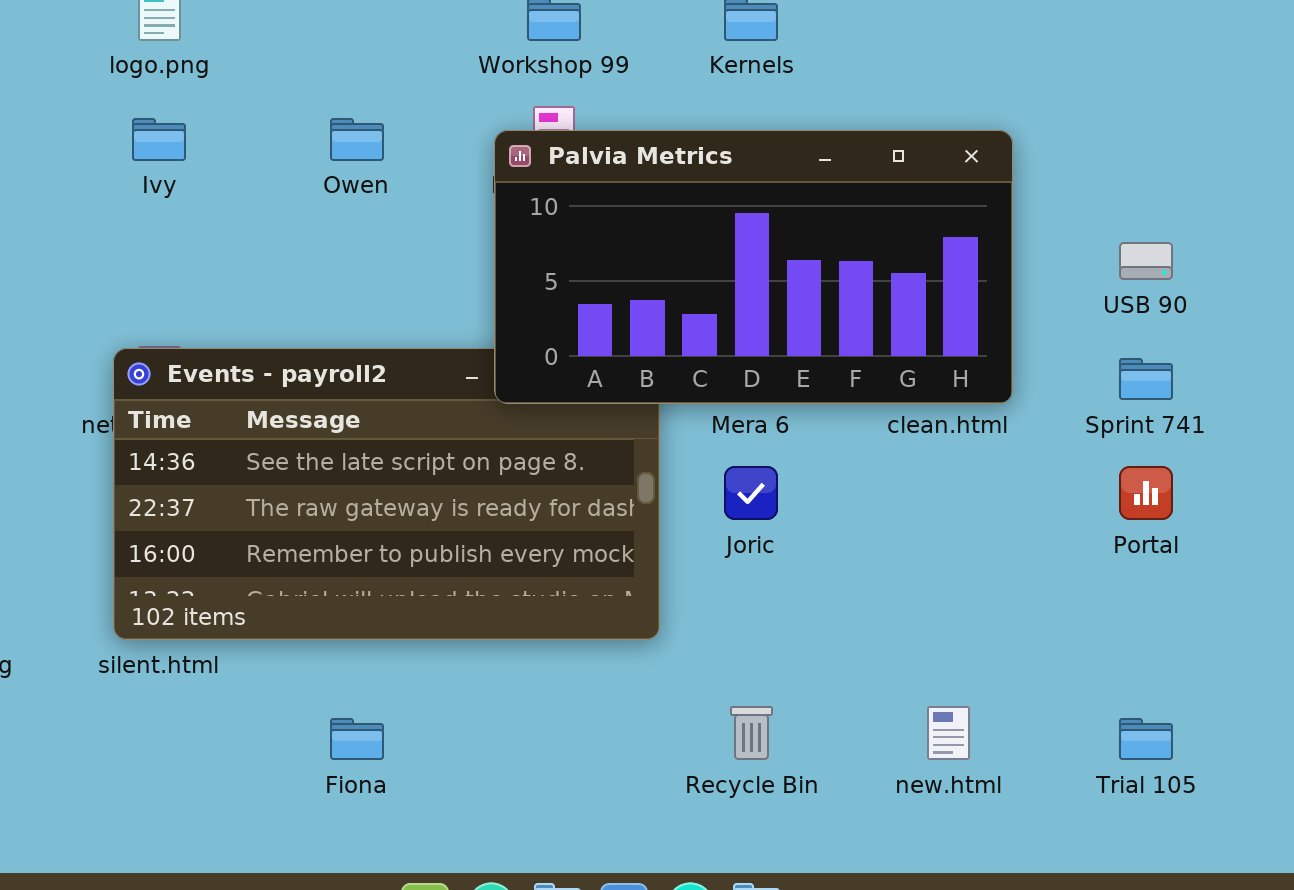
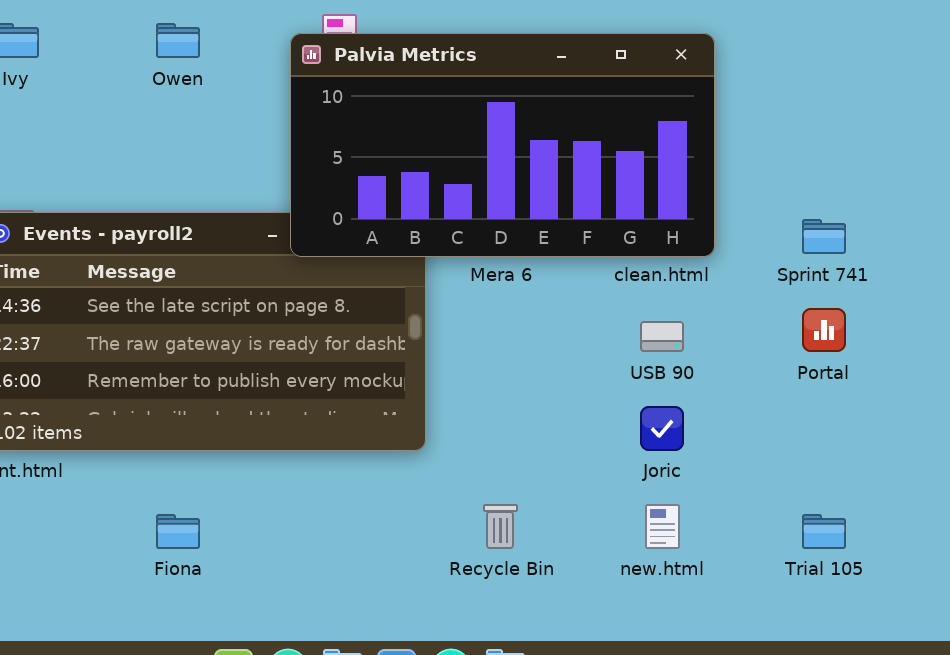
USB 90: [1119,242,1173,280] -> [640,321,684,352], moved
Joric: [724,466,778,520] -> [640,406,684,451], moved

